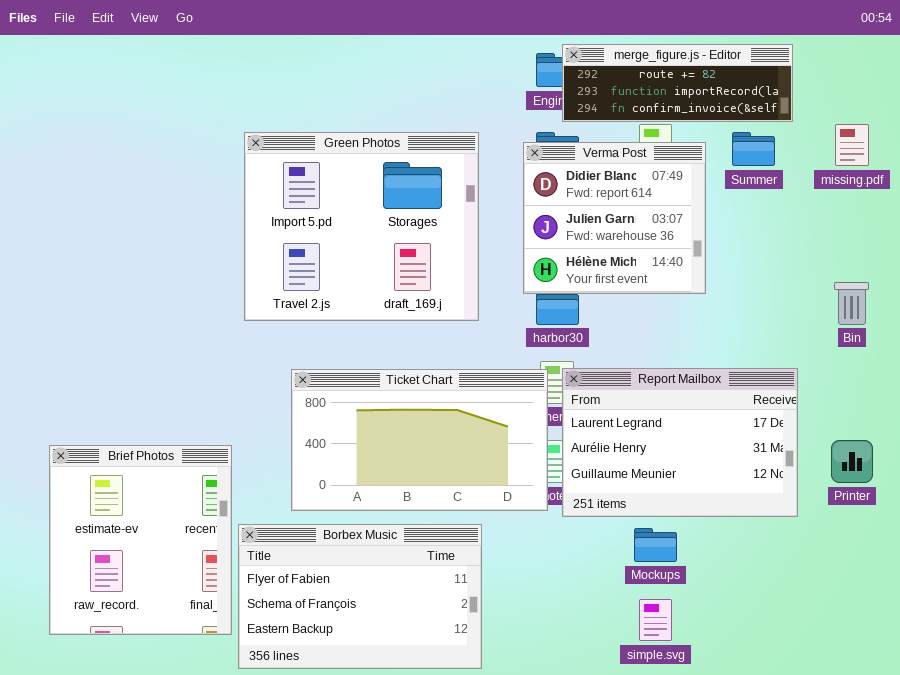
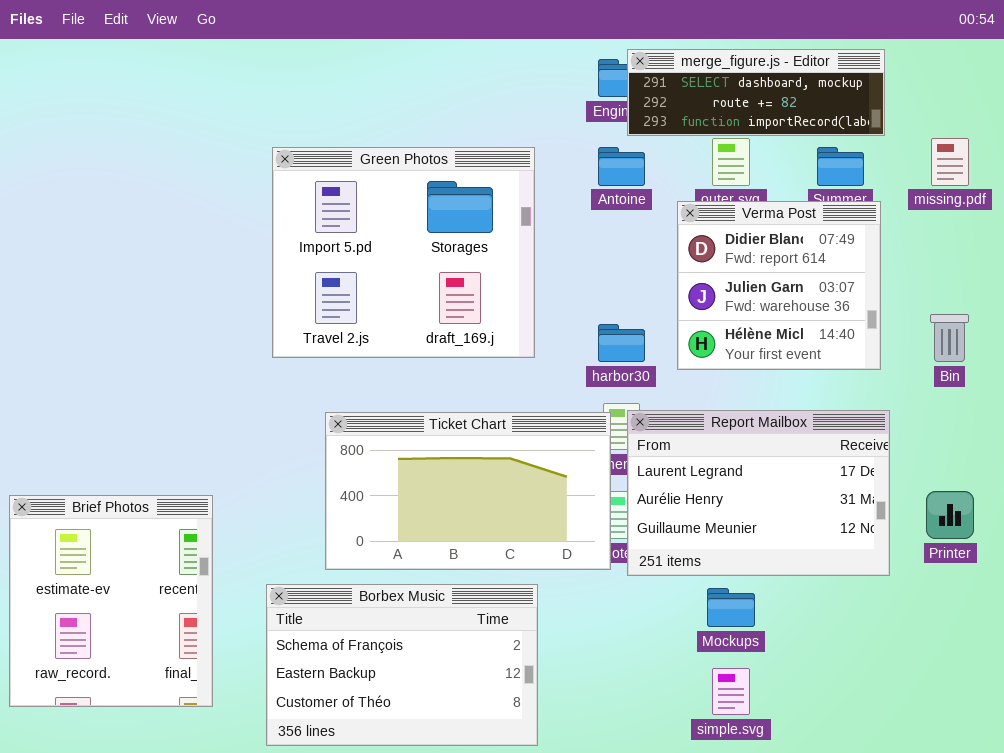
merge_figure.js - Editor: [562,44,793,122] -> [627,49,885,136], scrolled up 1 row
Verma Post: [523,142,706,294] -> [677,201,881,370], moved
Brief Photos: [49,445,232,635] -> [9,495,213,707], moved
Borbex Music: [238,524,482,669] -> [266,584,538,746], scrolled down 1 row

